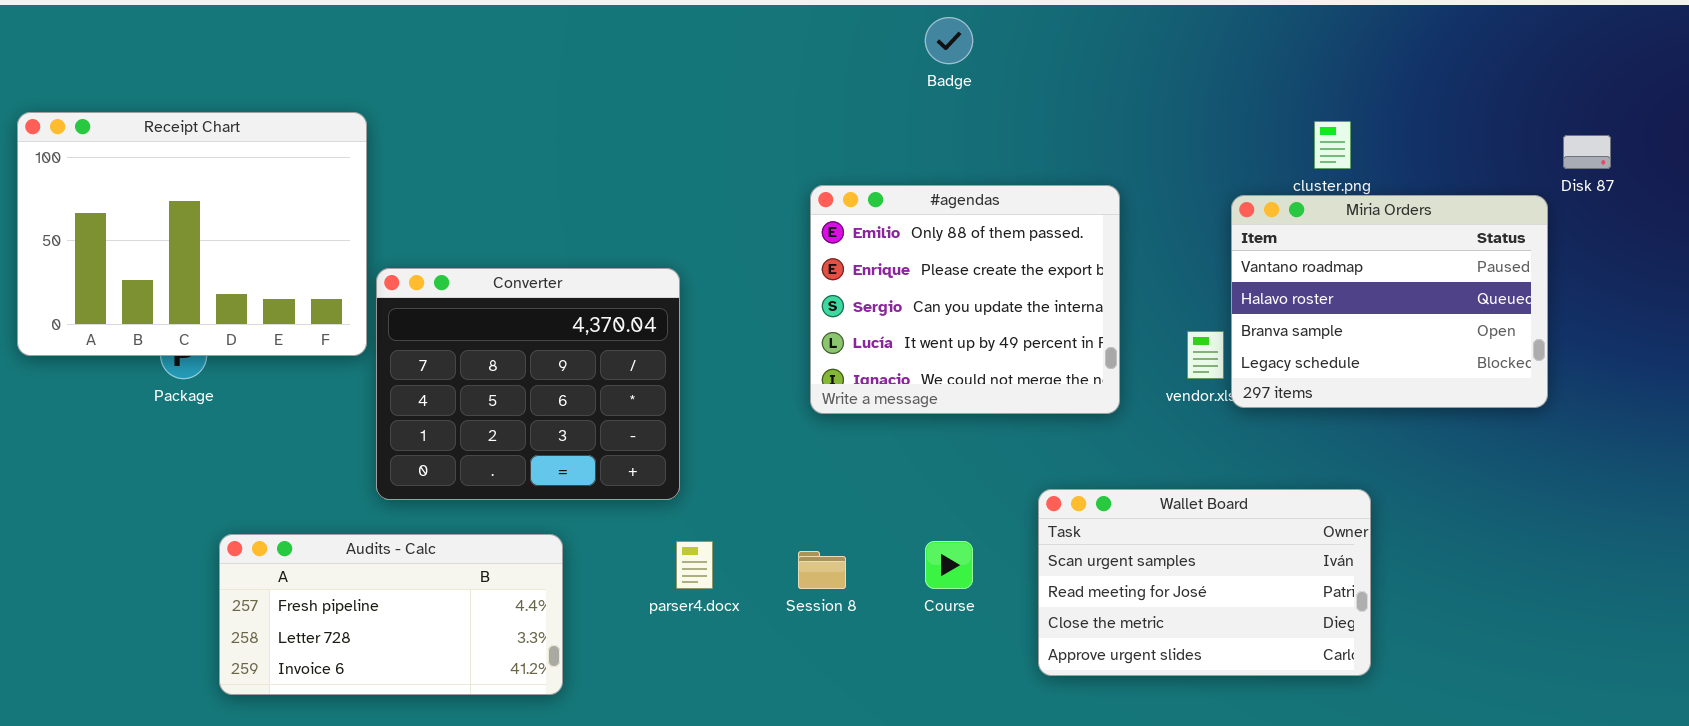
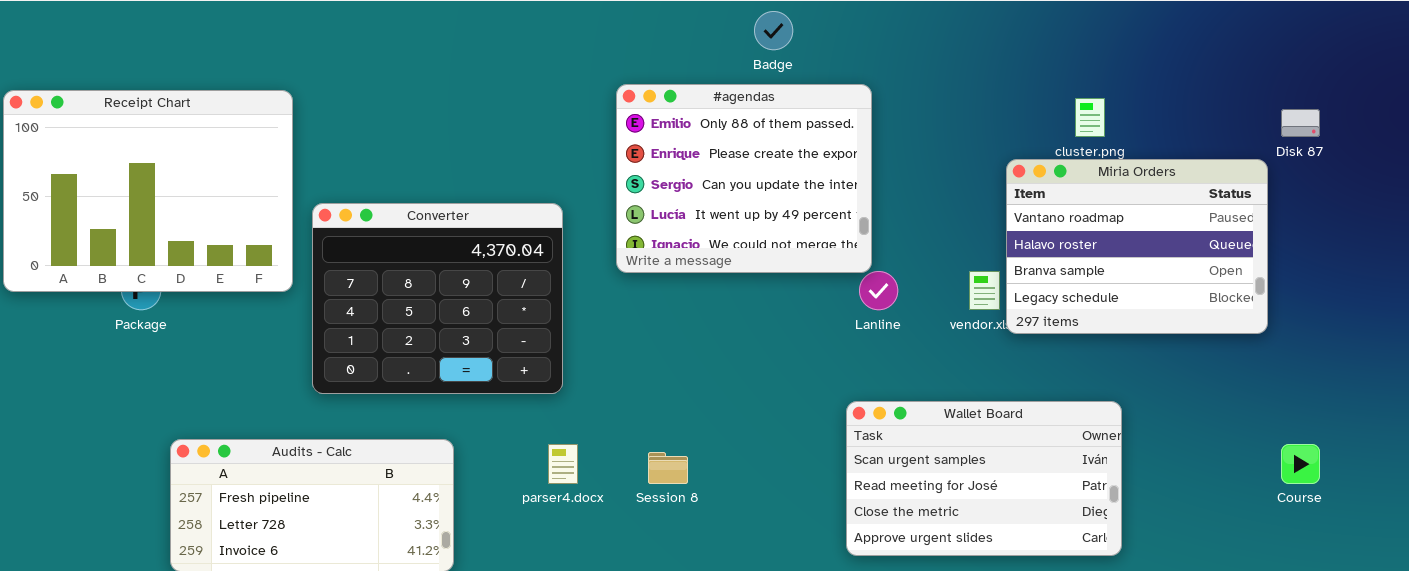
#agendas: [810,185,1120,414] -> [616,84,872,273], moved
Converter: [376,268,680,500] -> [312,203,563,394], moved
Course: [925,541,973,589] -> [1281,444,1320,484], moved

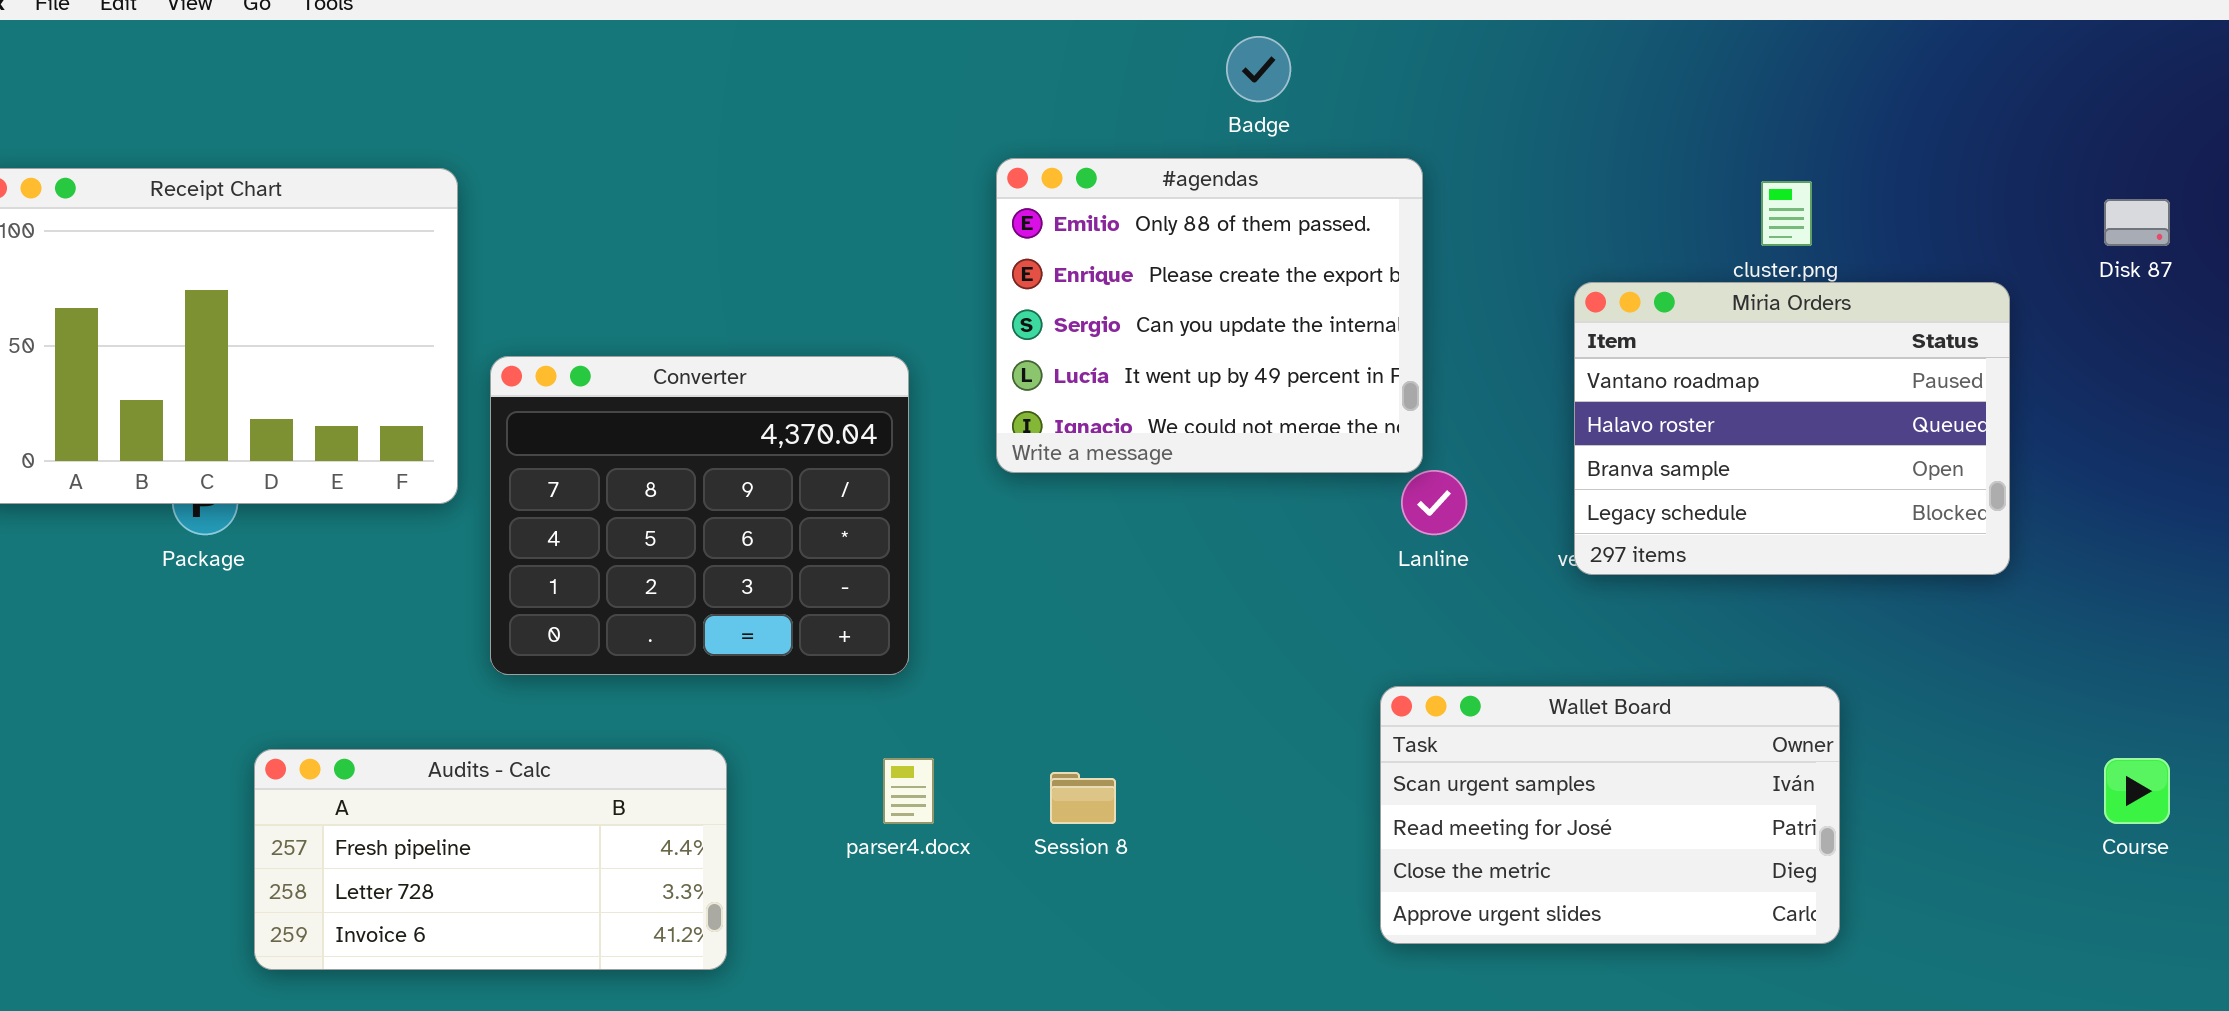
Miria Orders: [1006,159,1268,334] -> [1574,282,2010,575], moved

